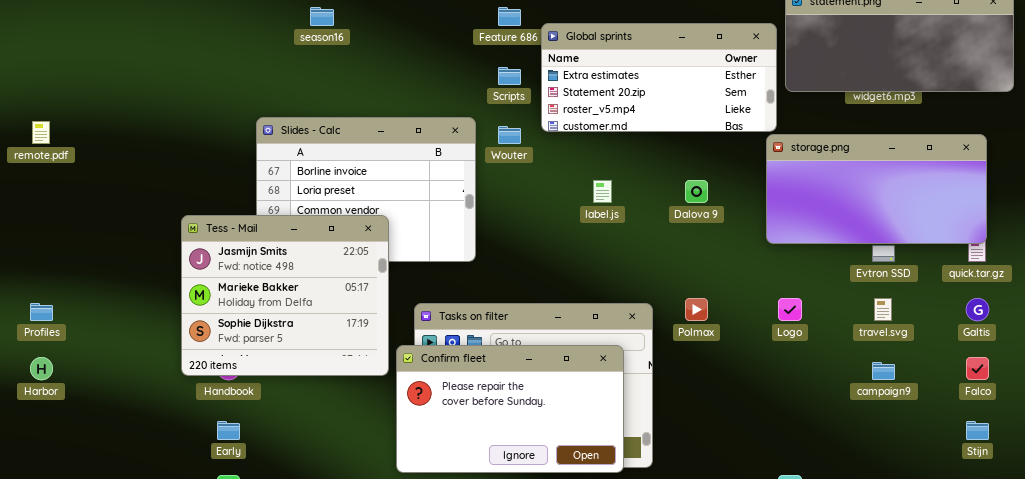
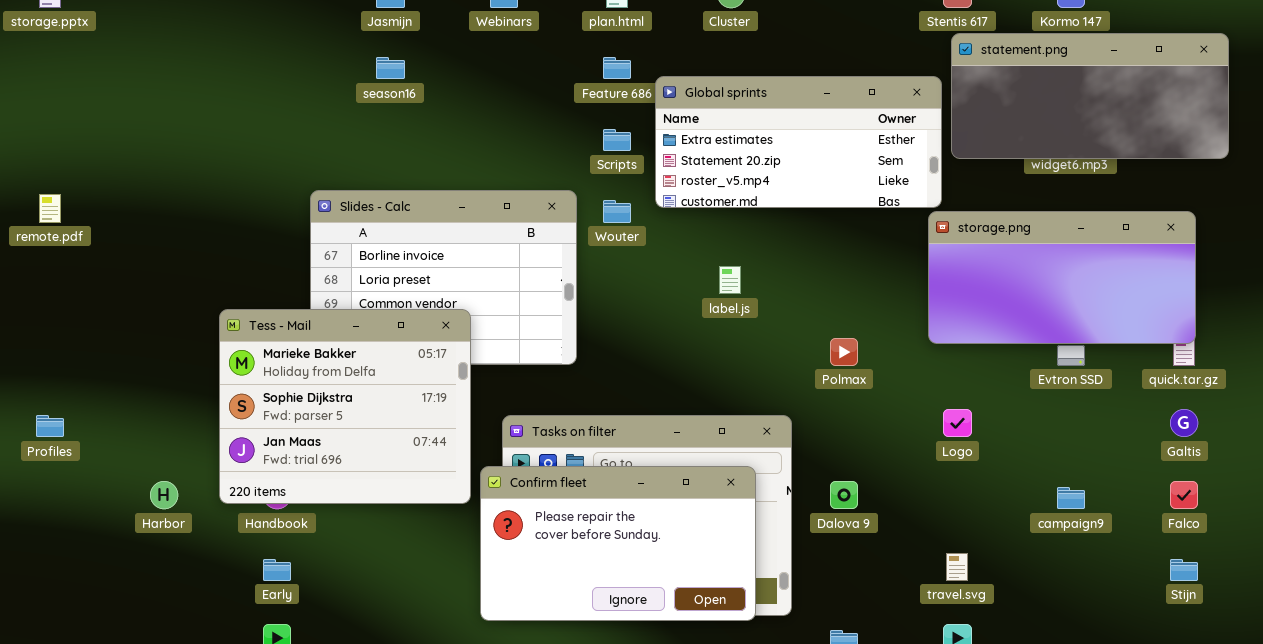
Dalova 9: [685,180,708,203] -> [830,481,858,509], moved
Tess - Mail: [181,215,389,376] -> [219,309,471,504], scrolled down 1 row
Polmax: [685,298,708,321] -> [830,338,858,366], moved
travel.svg: [874,298,892,321] -> [946,553,968,581], moved
Harbor: [30,357,53,380] -> [150,481,178,509], moved

